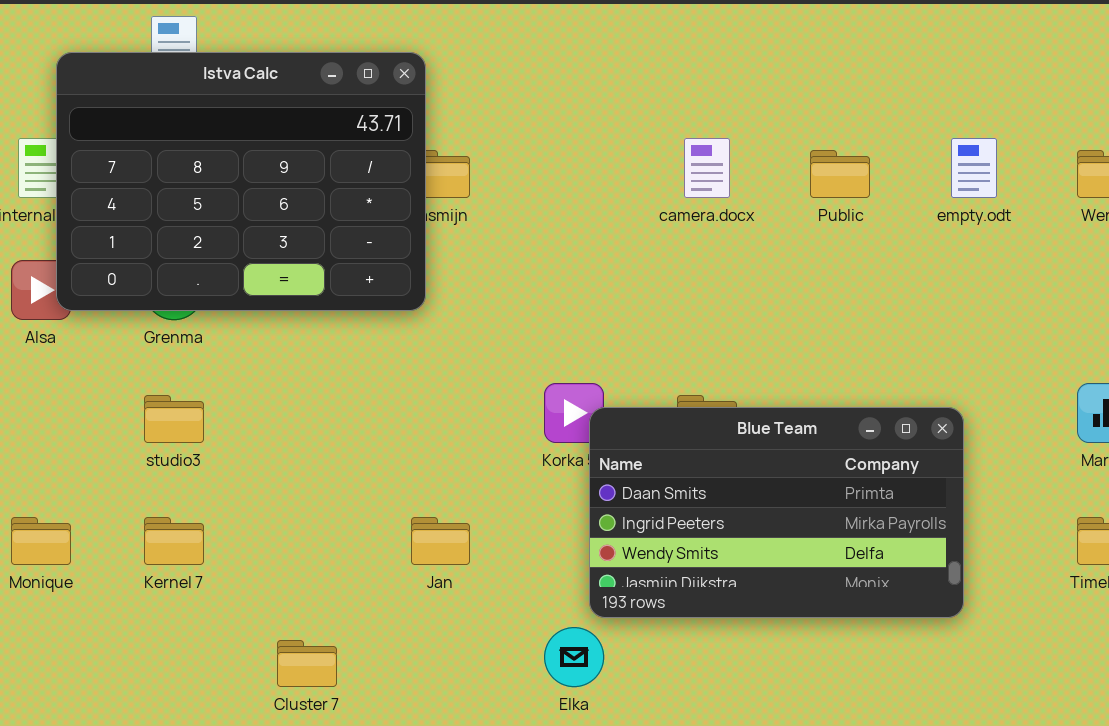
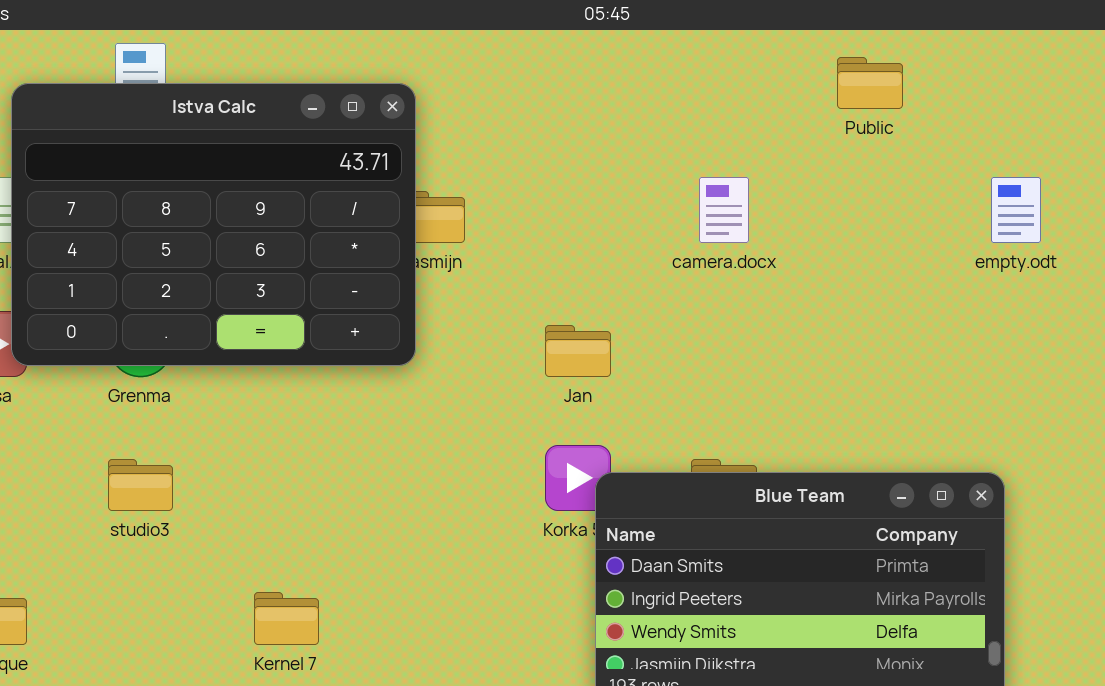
Public: [810,150,870,198] -> [837,57,903,109], moved
Kernel 7: [144,517,204,565] -> [254,592,319,645], moved
Jan: [411,517,470,565] -> [545,325,611,377], moved

